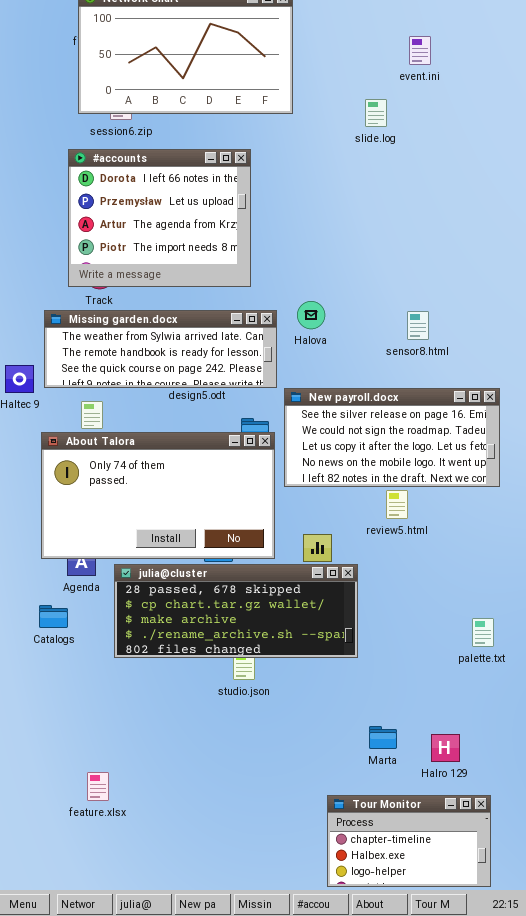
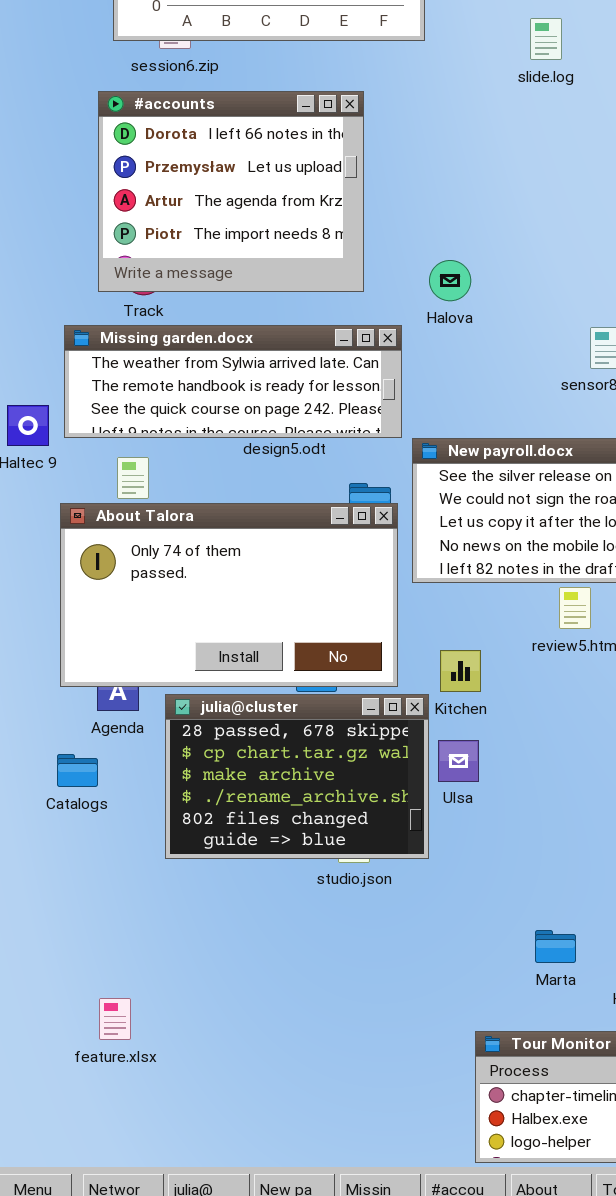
Halova: [297,301,325,329] -> [429,260,471,301], moved
julia@cluster: [114,564,358,658] -> [165,694,429,859], resized
feature.xlsx: [87,772,109,801] -> [99,998,131,1040], moved

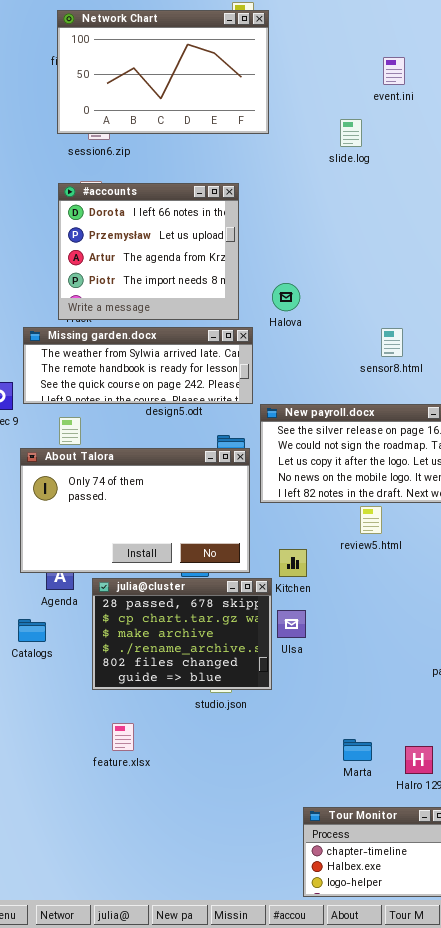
#accounts: [98,91,364,292] -> [58,183,239,320], moved
feature.xlsx: [99,998,131,1040] -> [112,723,134,751], moved

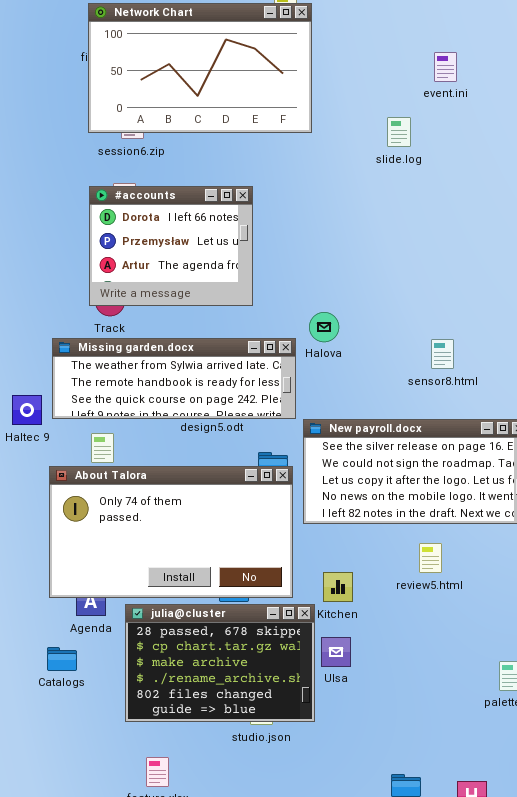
#accounts: [58,183,239,320] -> [89,186,253,306], resized
Halova: [272,283,300,311] -> [309,312,339,342], moved
review5.html: [360,506,382,534] -> [419,543,442,573], moved

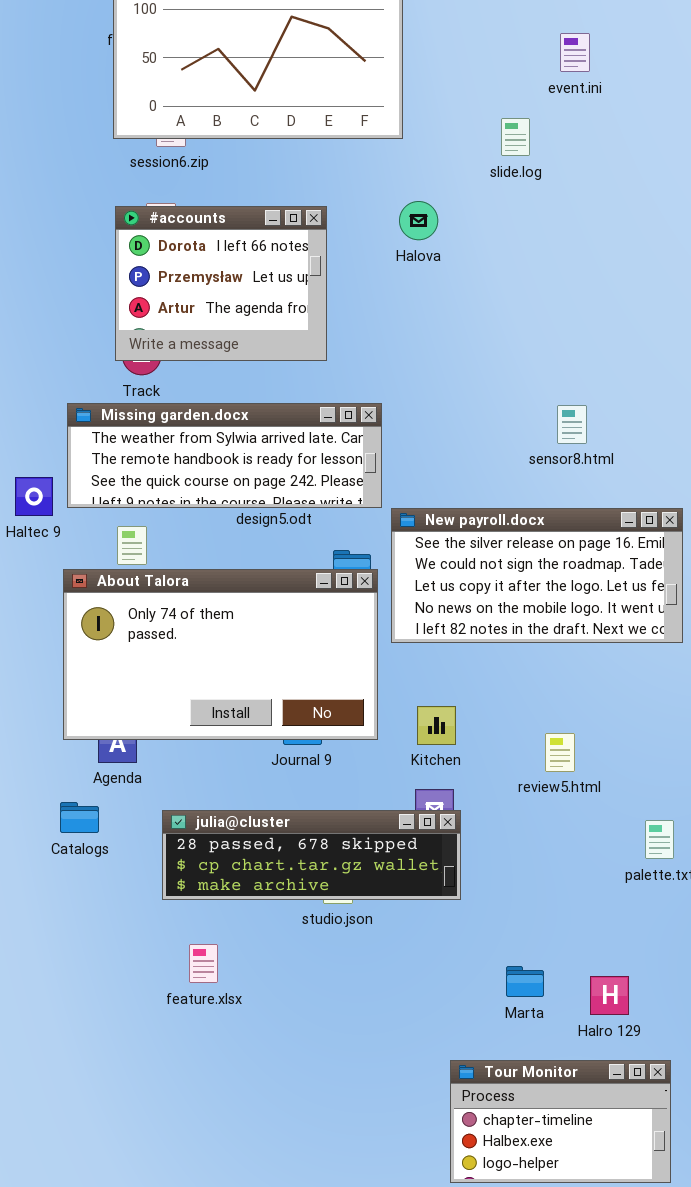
Halova: [309,312,339,342] -> [399,201,438,240], moved
review5.html: [419,543,442,573] -> [545,733,575,772], moved
julia@cluster: [125,604,315,722] -> [162,810,461,900], resized

